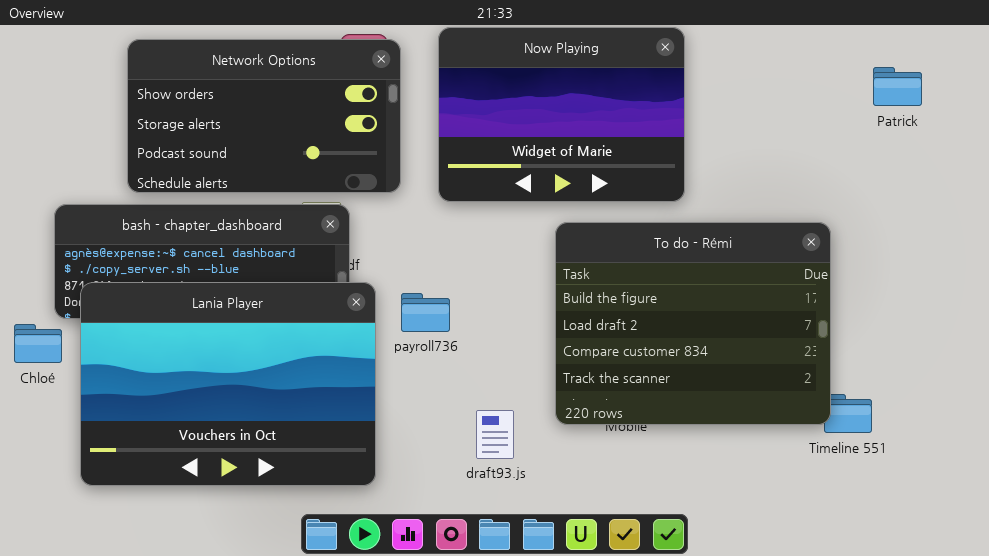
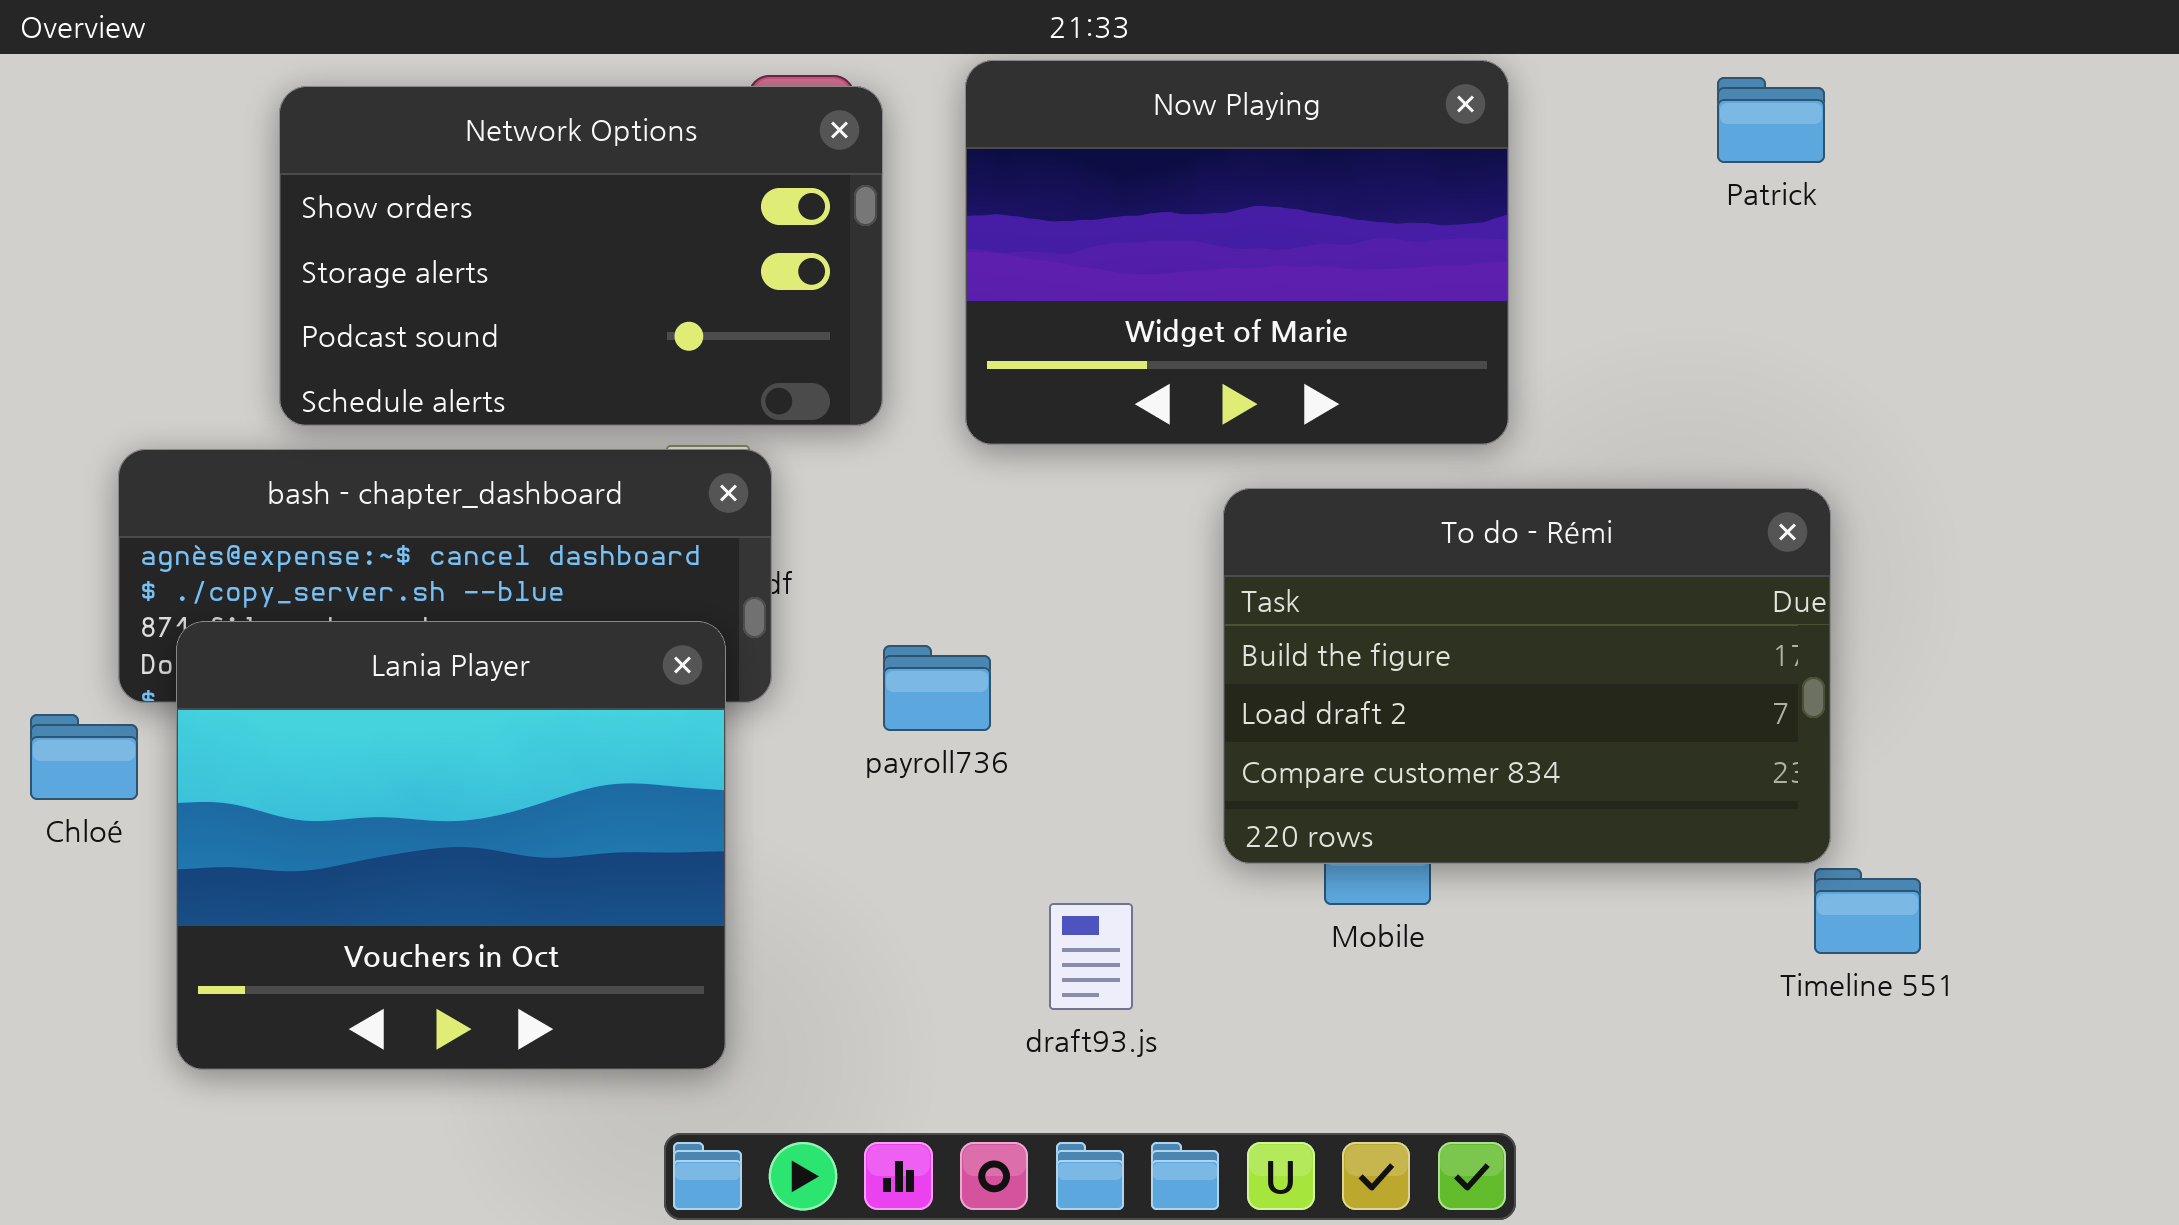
Patrick: [873,67,922,106] -> [1717,77,1825,163], moved
To do - Rémi: [555,222,831,425] -> [1223,488,1831,864], resized
Lania Player: [80,282,376,486] -> [176,621,726,1070], resized

